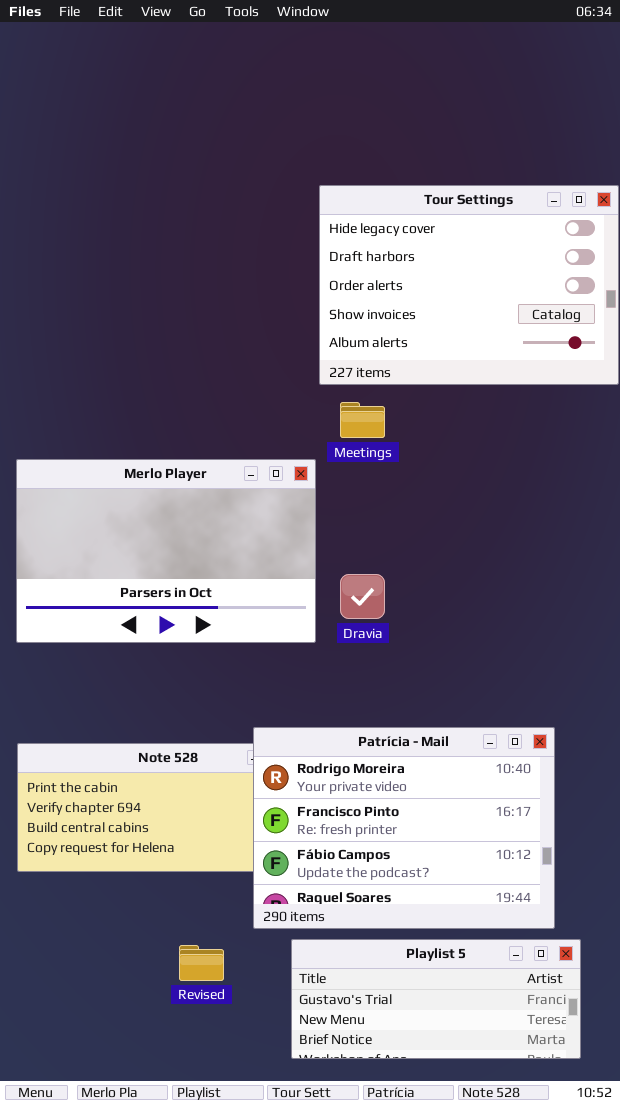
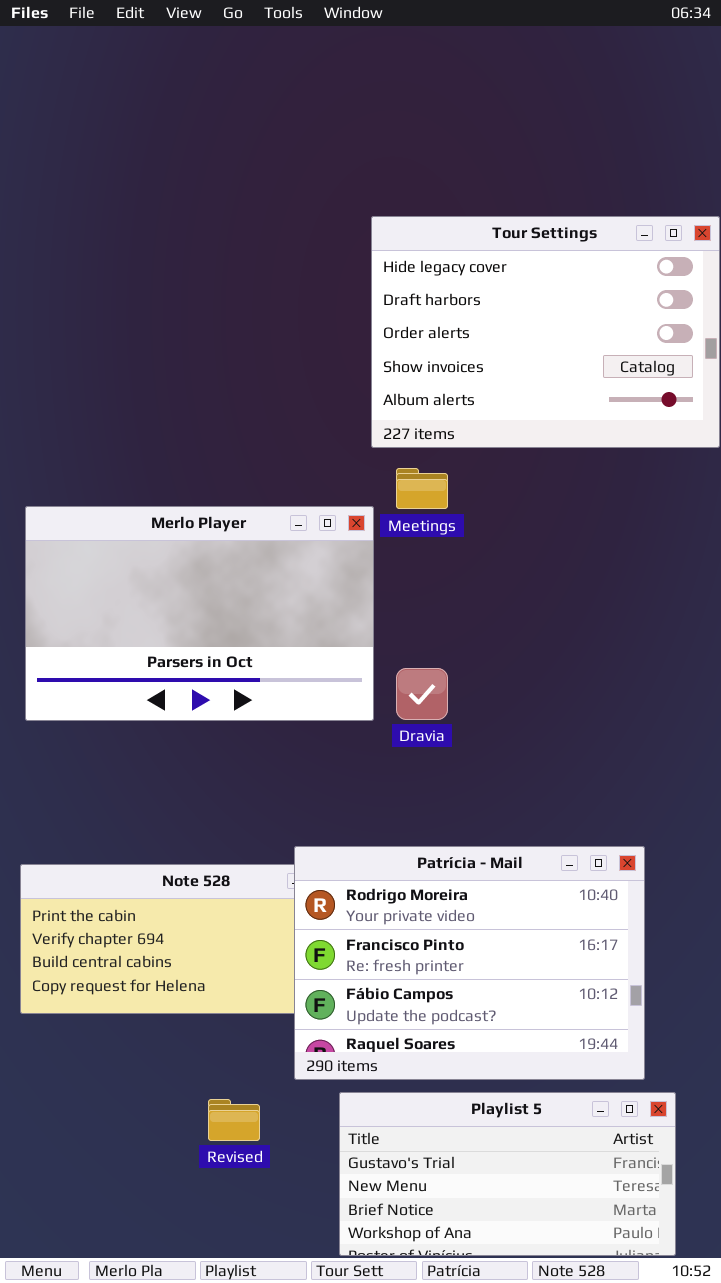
Merlo Player: [16,459,316,643] -> [25,506,374,721], moved
Playlist 5: [291,939,581,1059] -> [339,1092,676,1256], resized

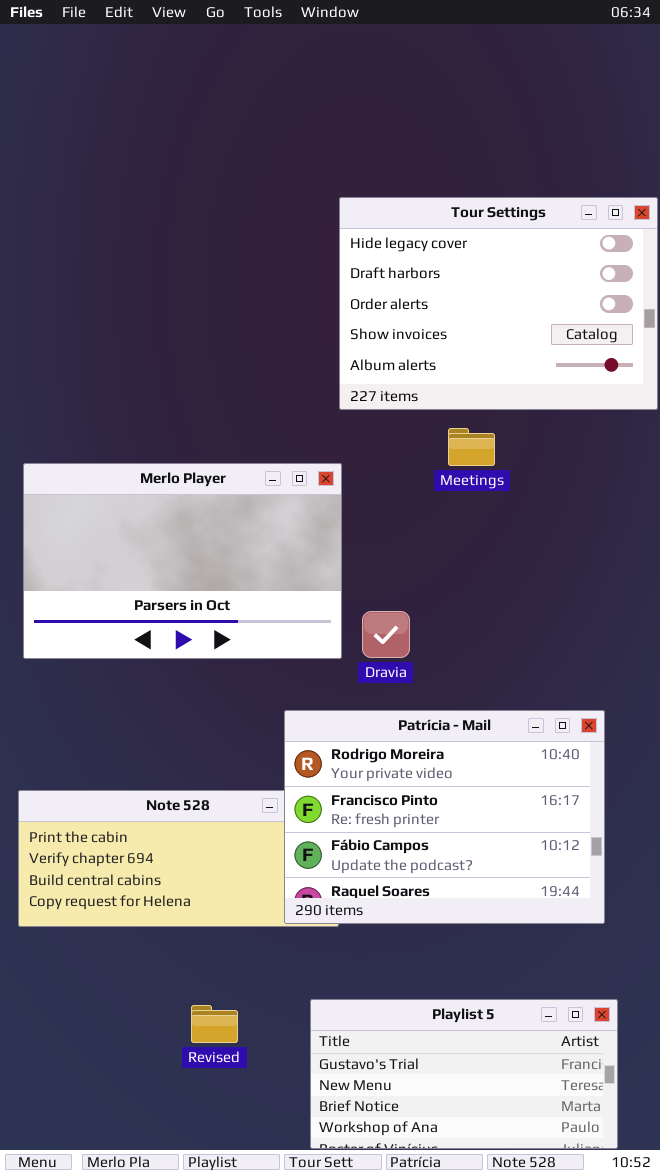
Meetings: [396,468,448,509] -> [448,428,495,466], moved
Patrícia - Mail: [294,846,645,1080] -> [284,710,605,924], moved

